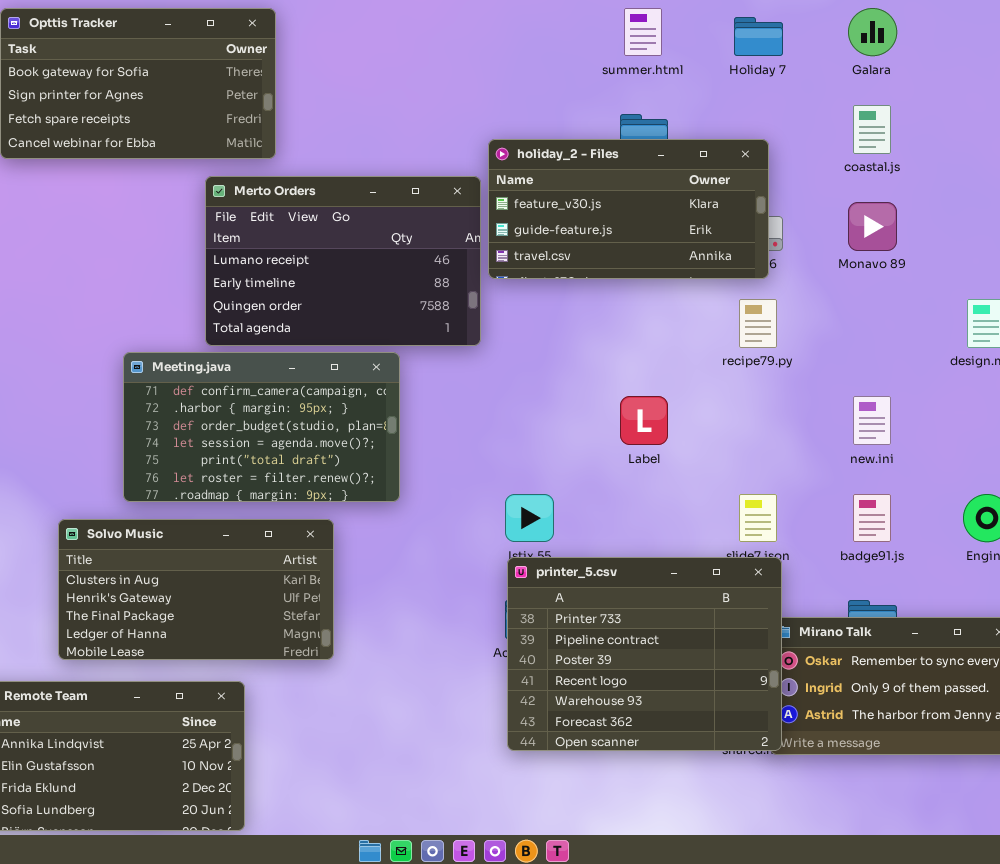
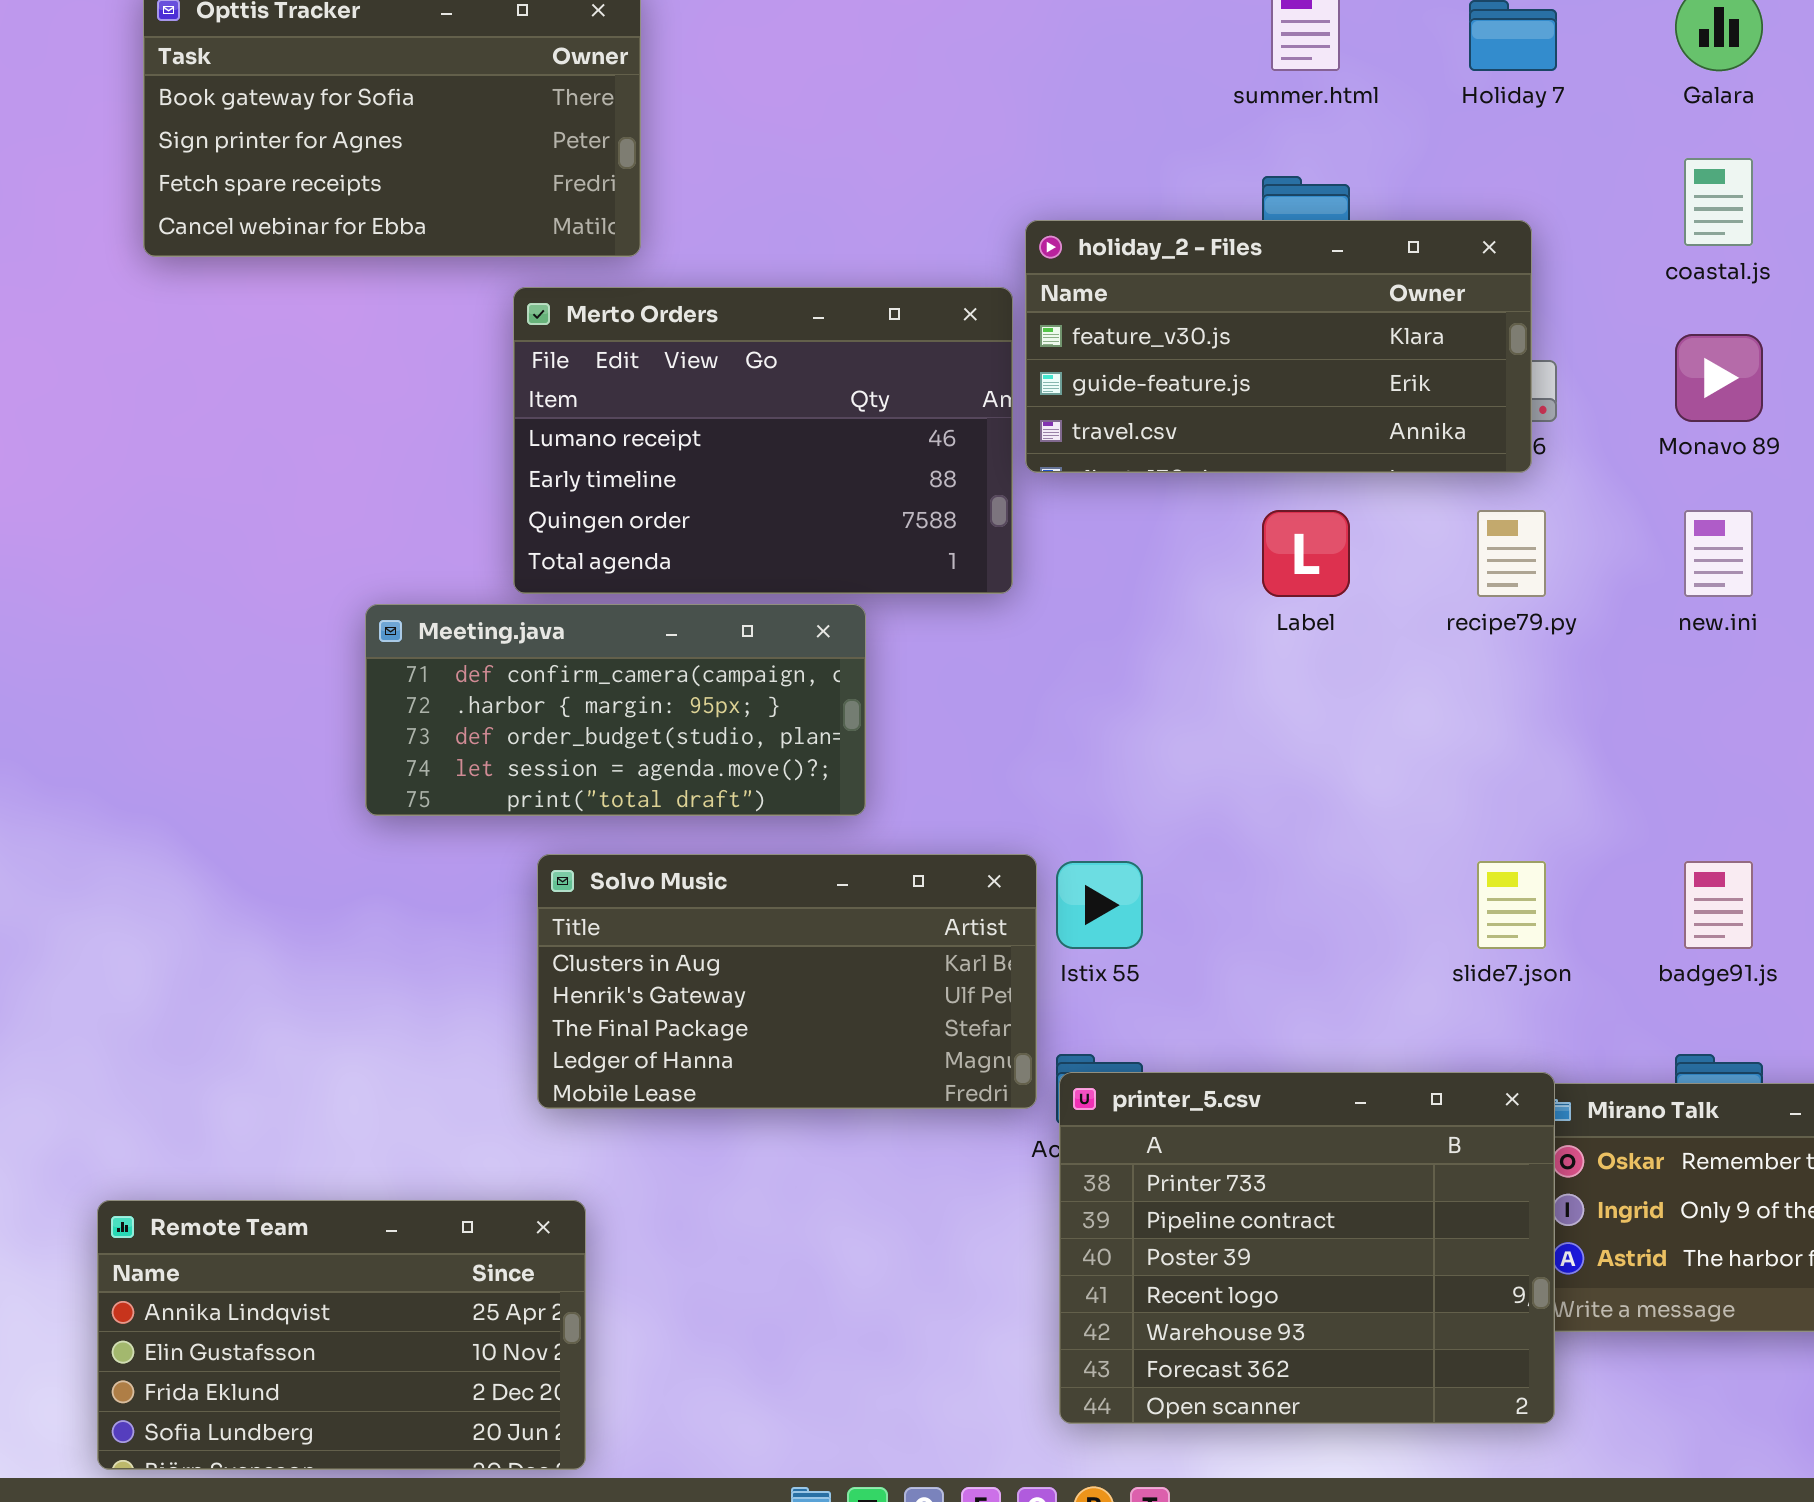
Meeting.java: [123,352,400,502] -> [365,604,866,816], resized
Label: [620,396,668,445] -> [1262,510,1350,597], moved
new.ini: [853,396,891,445] -> [1684,510,1753,597], moved
Solvo Music: [58,519,334,660] -> [537,854,1037,1109], moved
printer_5.csv: [507,557,782,751] -> [1059,1072,1555,1424], moved

